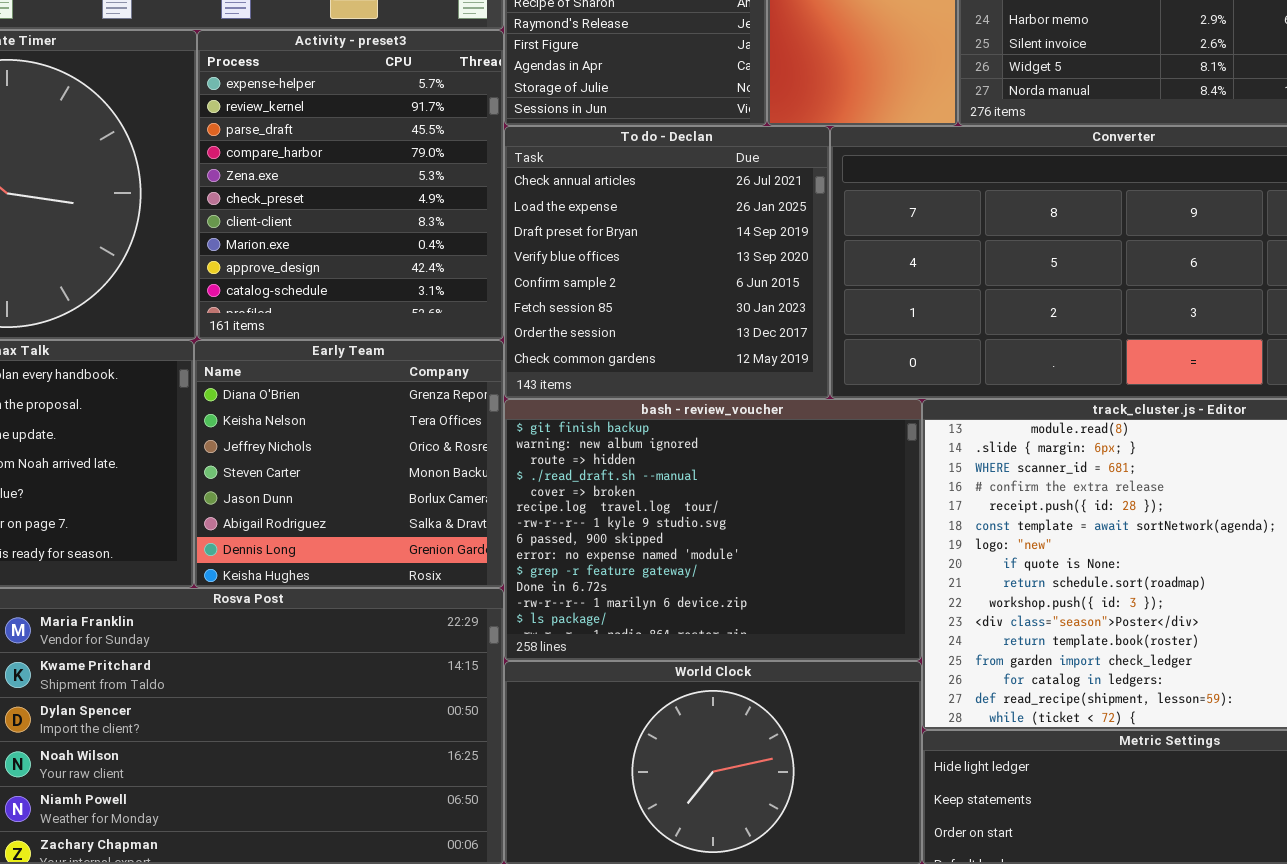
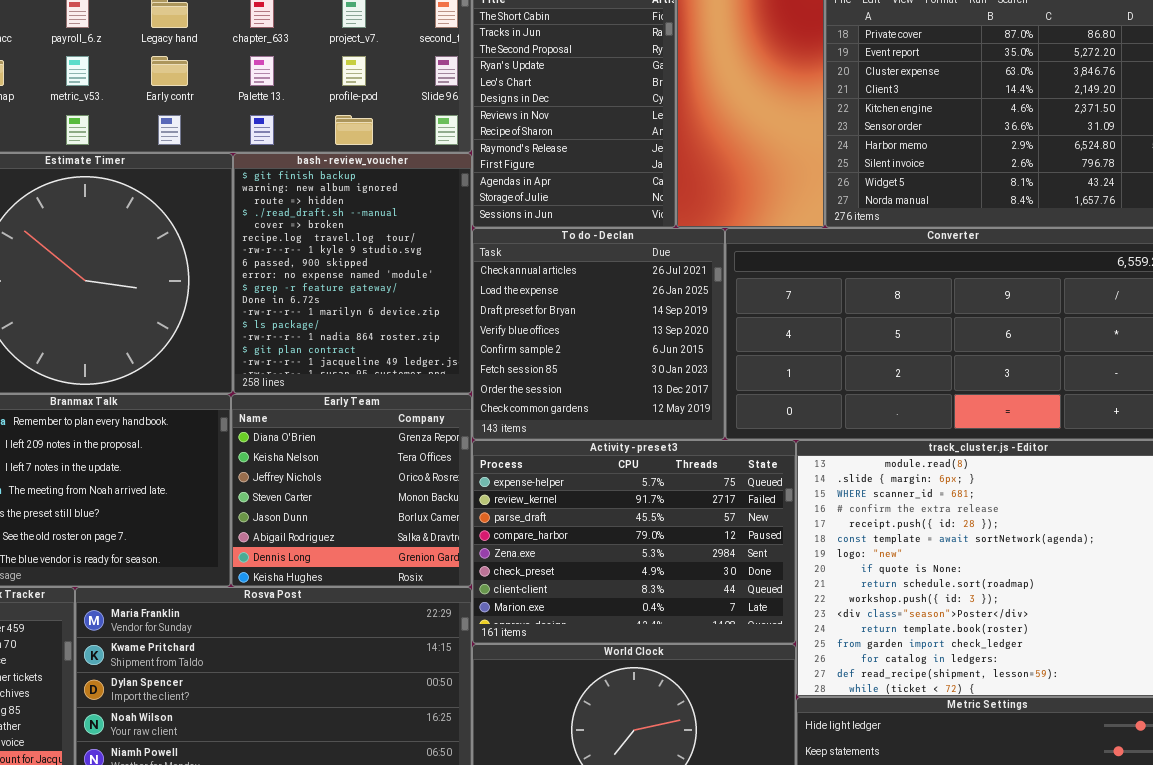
Activity - preset3: [197,30,504,340] -> [472,440,796,644], moved, resized
bash - review_voucher: [504,399,922,661] -> [233,153,472,394], moved, resized

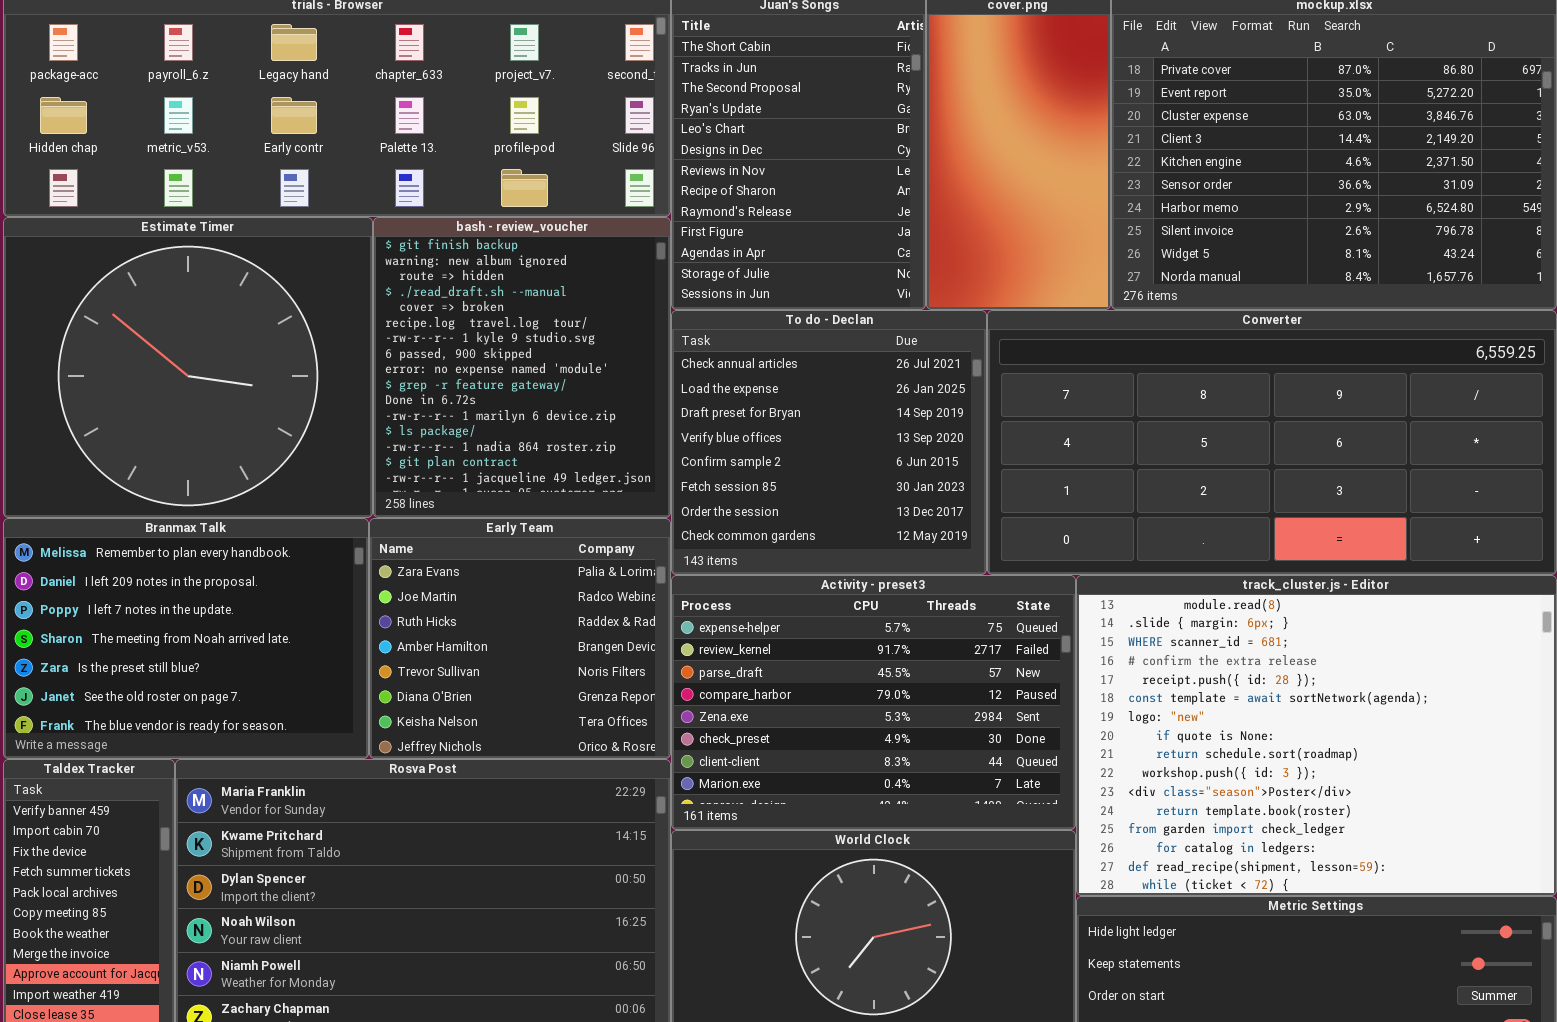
Early Team: [231,394,472,587] -> [369,518,671,759], scrolled up 5 rows

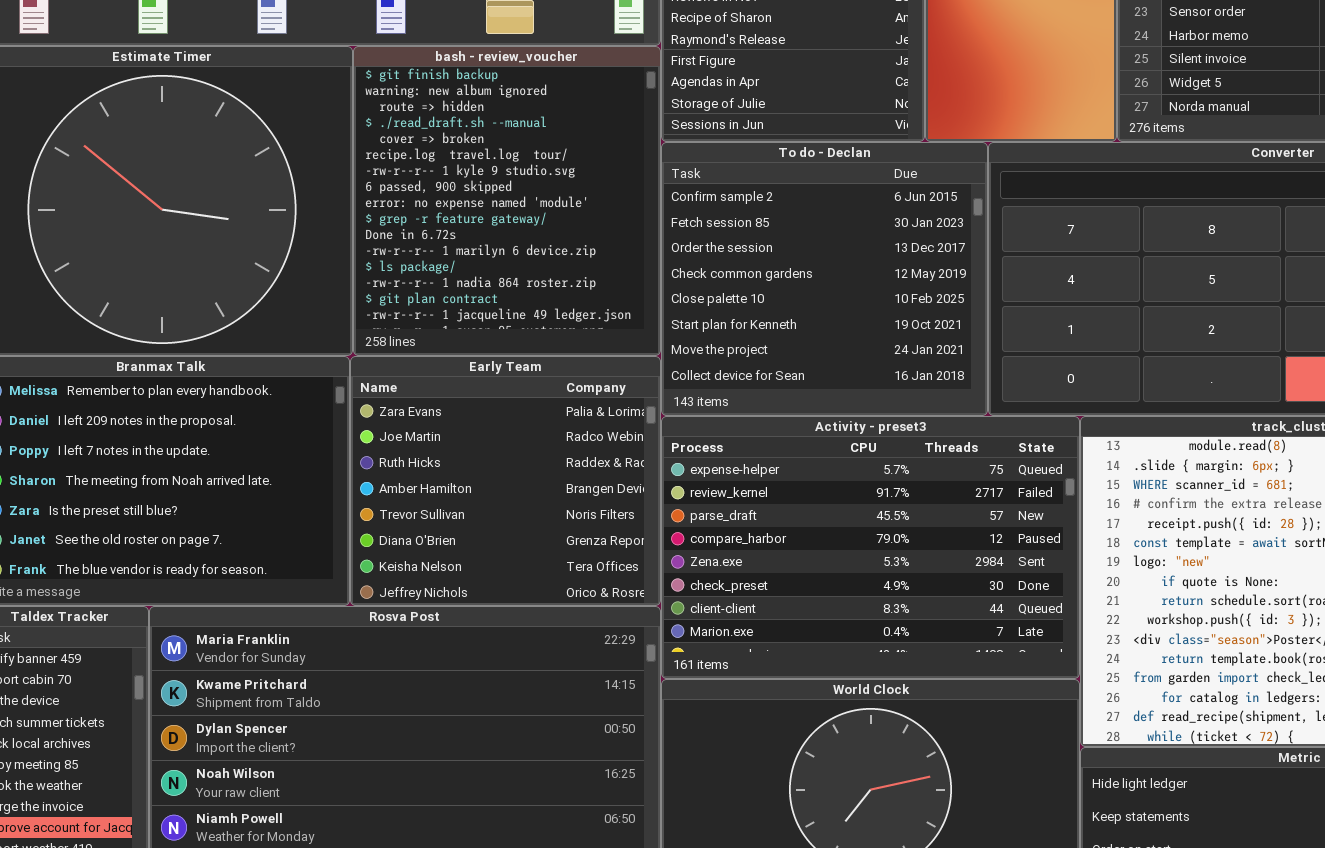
To do - Declan: [671,310,987,575] -> [661,142,988,416], scrolled down 4 rows

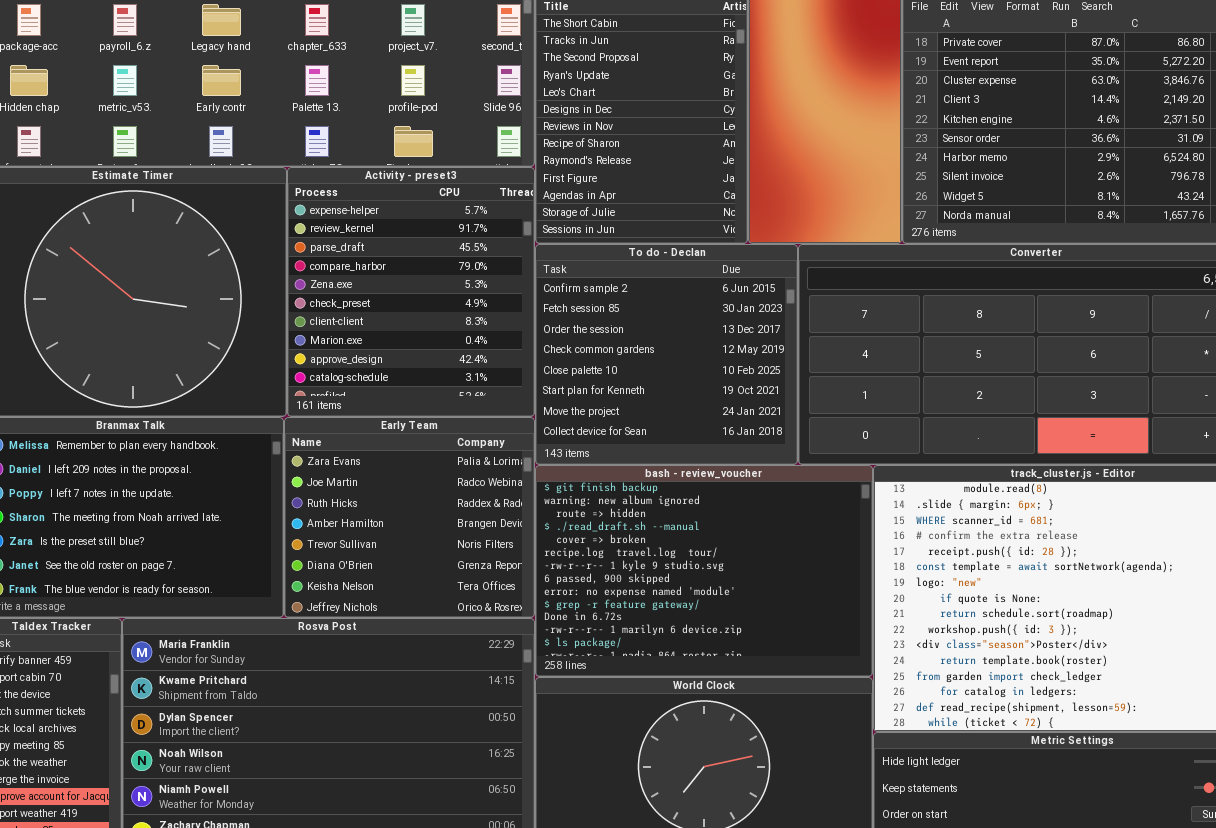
bash - review_voucher: [353,46,661,356] -> [535,465,873,677], moved, resized
Activity - preset3: [661,416,1080,679] -> [287,167,535,417], moved, resized

